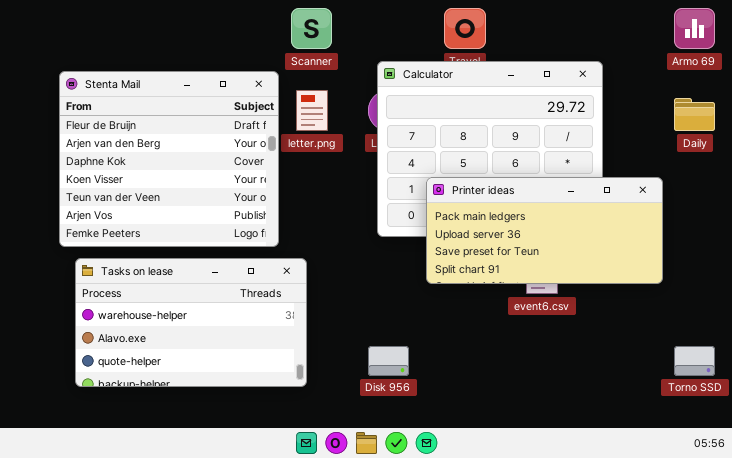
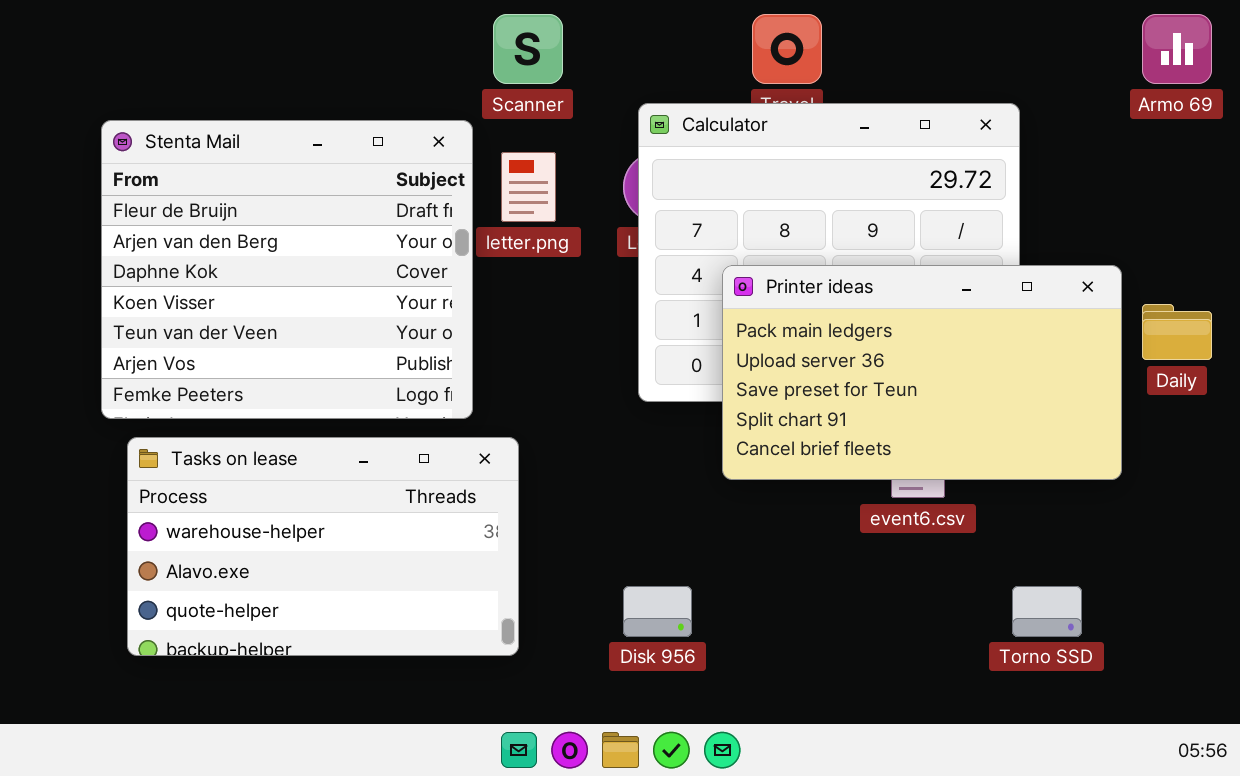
Daily: [674,98,715,131] -> [1142,304,1212,360], moved
Printer ideas: [426,177,663,284] -> [722,265,1122,480], resized
Torno SSD: [674,346,715,376] -> [1012,586,1082,637], moved

